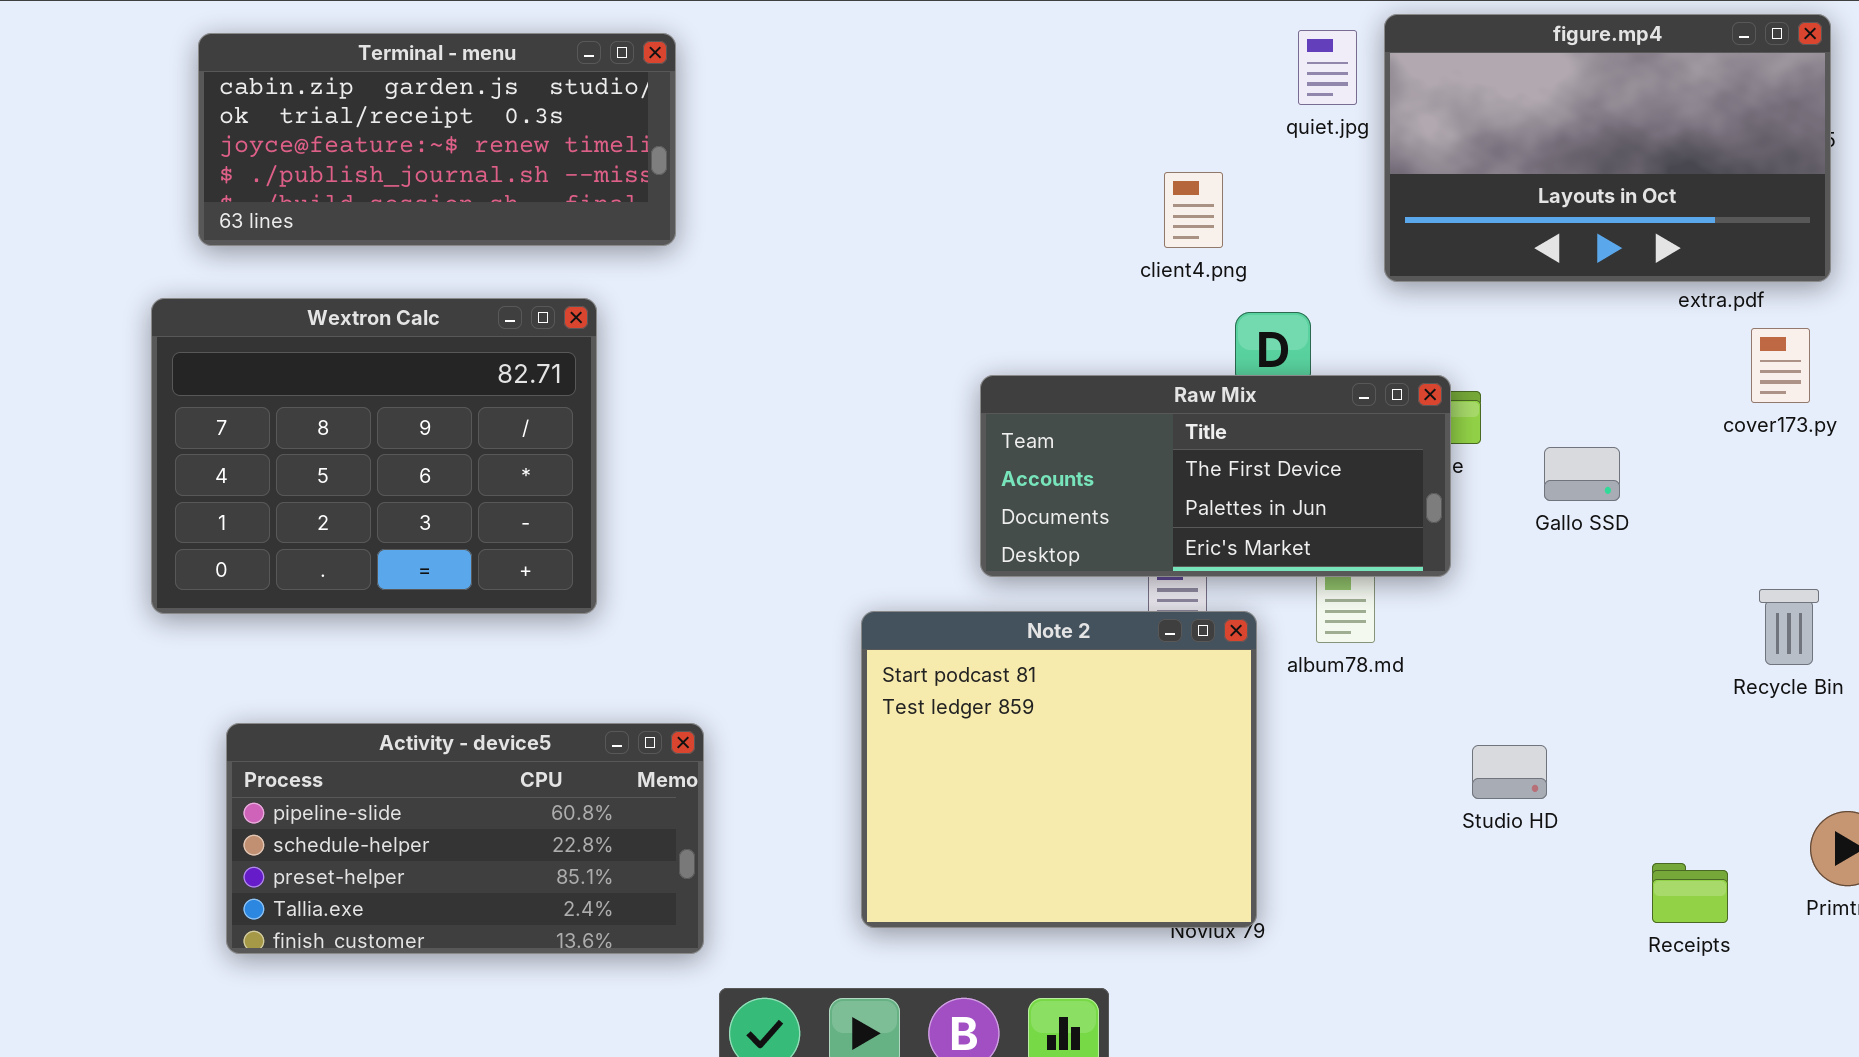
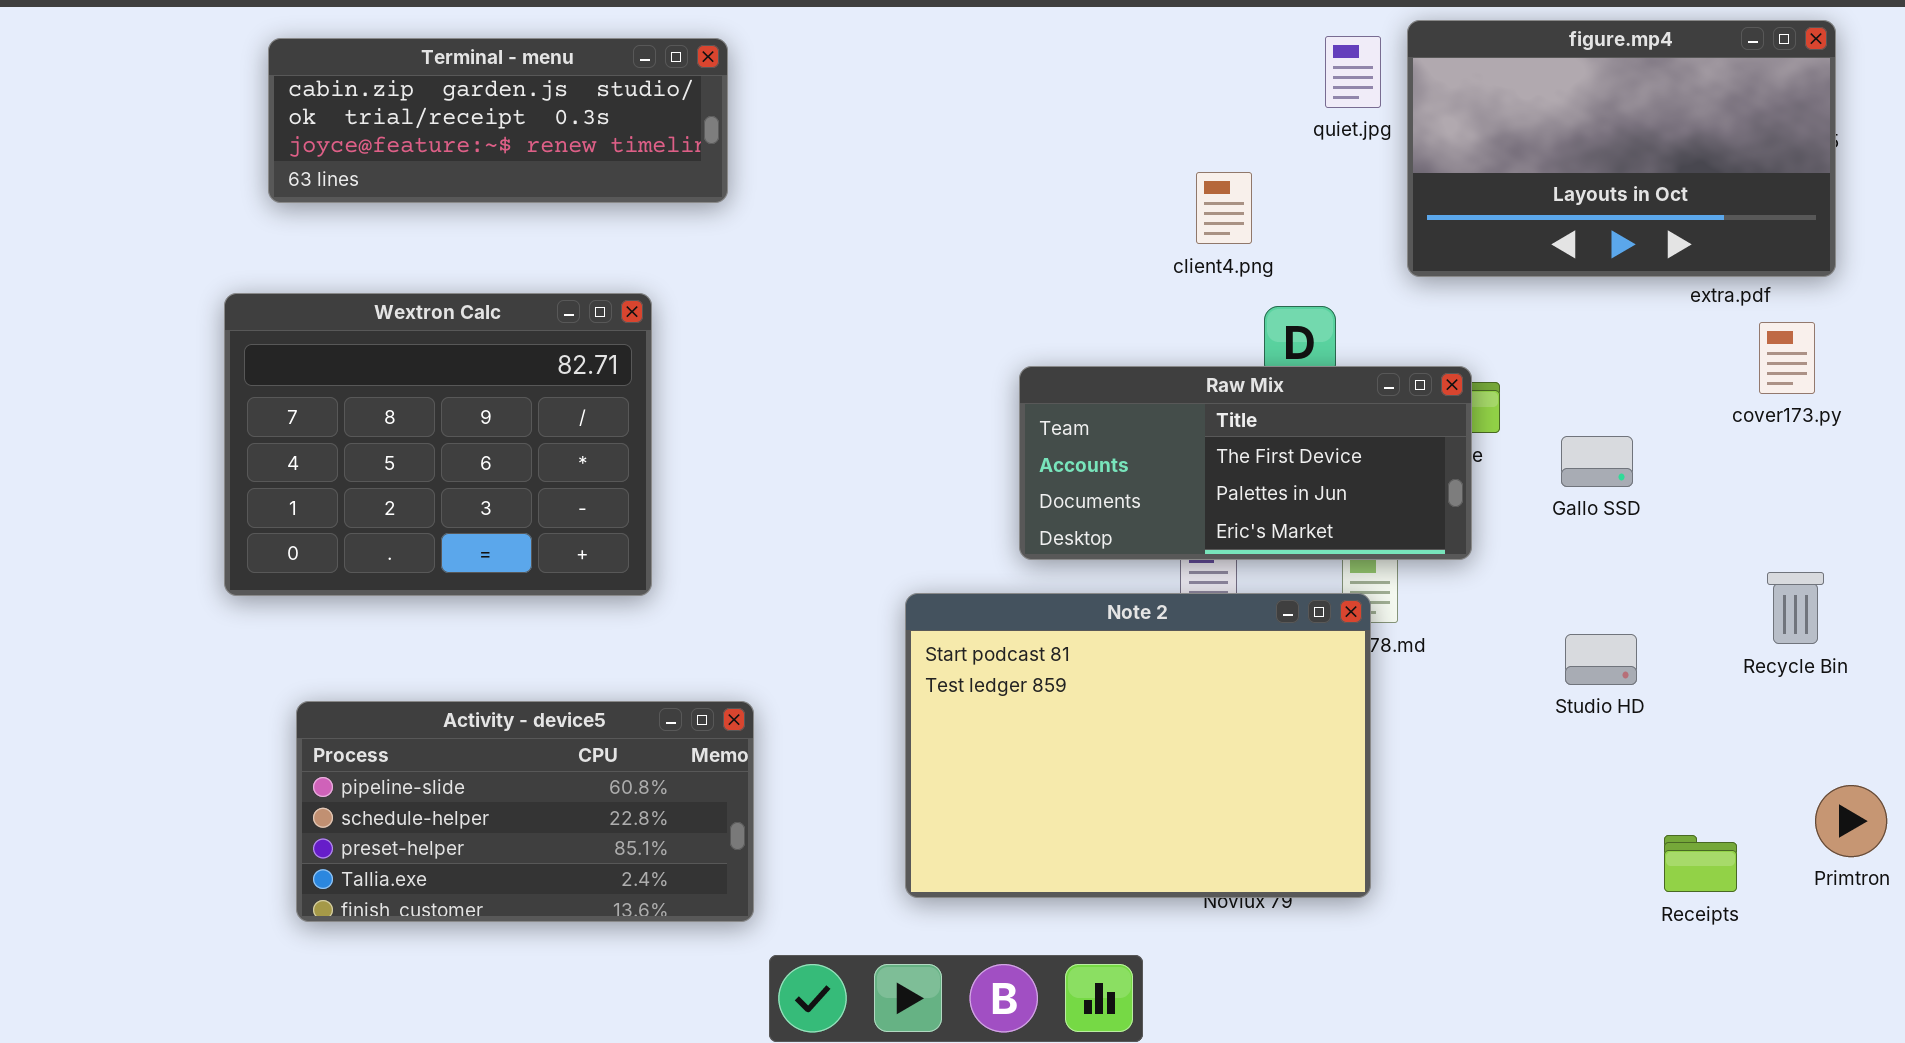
Terminal - menu: [198,33,676,246] -> [268,38,728,203], resized
Note 2: [861,611,1257,928] -> [905,593,1371,898], resized
Studio HD: [1472,745,1547,799] -> [1565,634,1637,685], moved

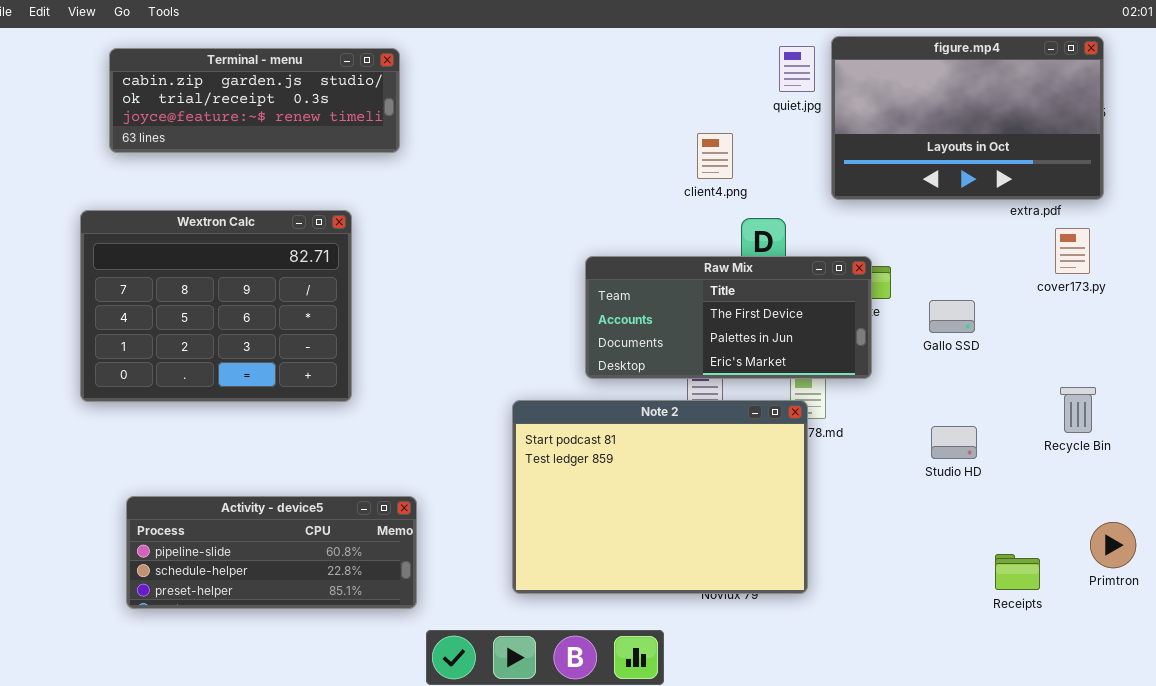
Activity - device5: [296,701,754,922] -> [126,496,417,609], resized

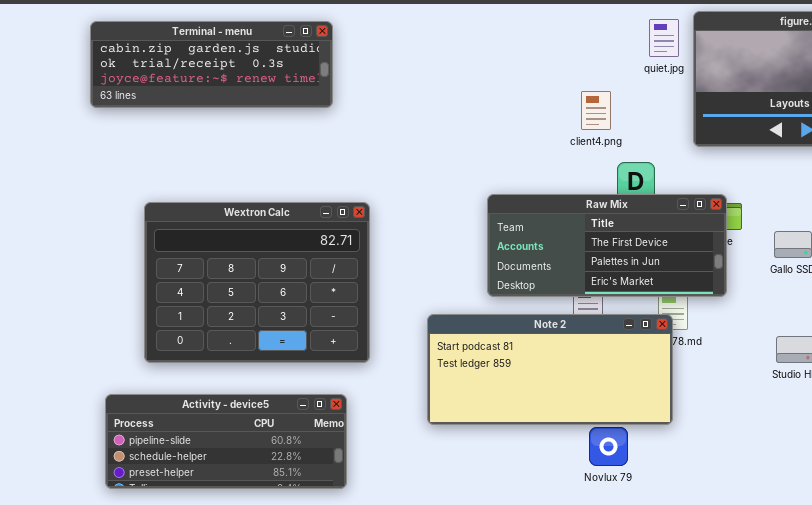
Wextron Calc: [80,210,352,402] -> [144,202,370,363], moved
Note 2: [512,400,808,594] -> [427,314,673,425], resized

